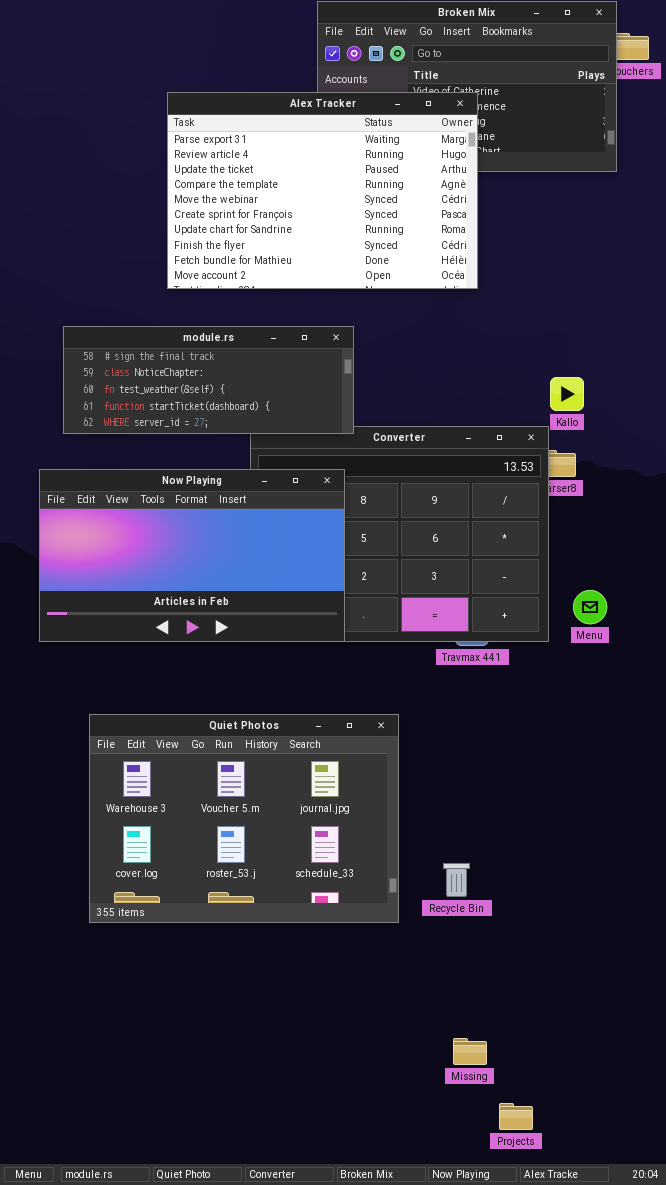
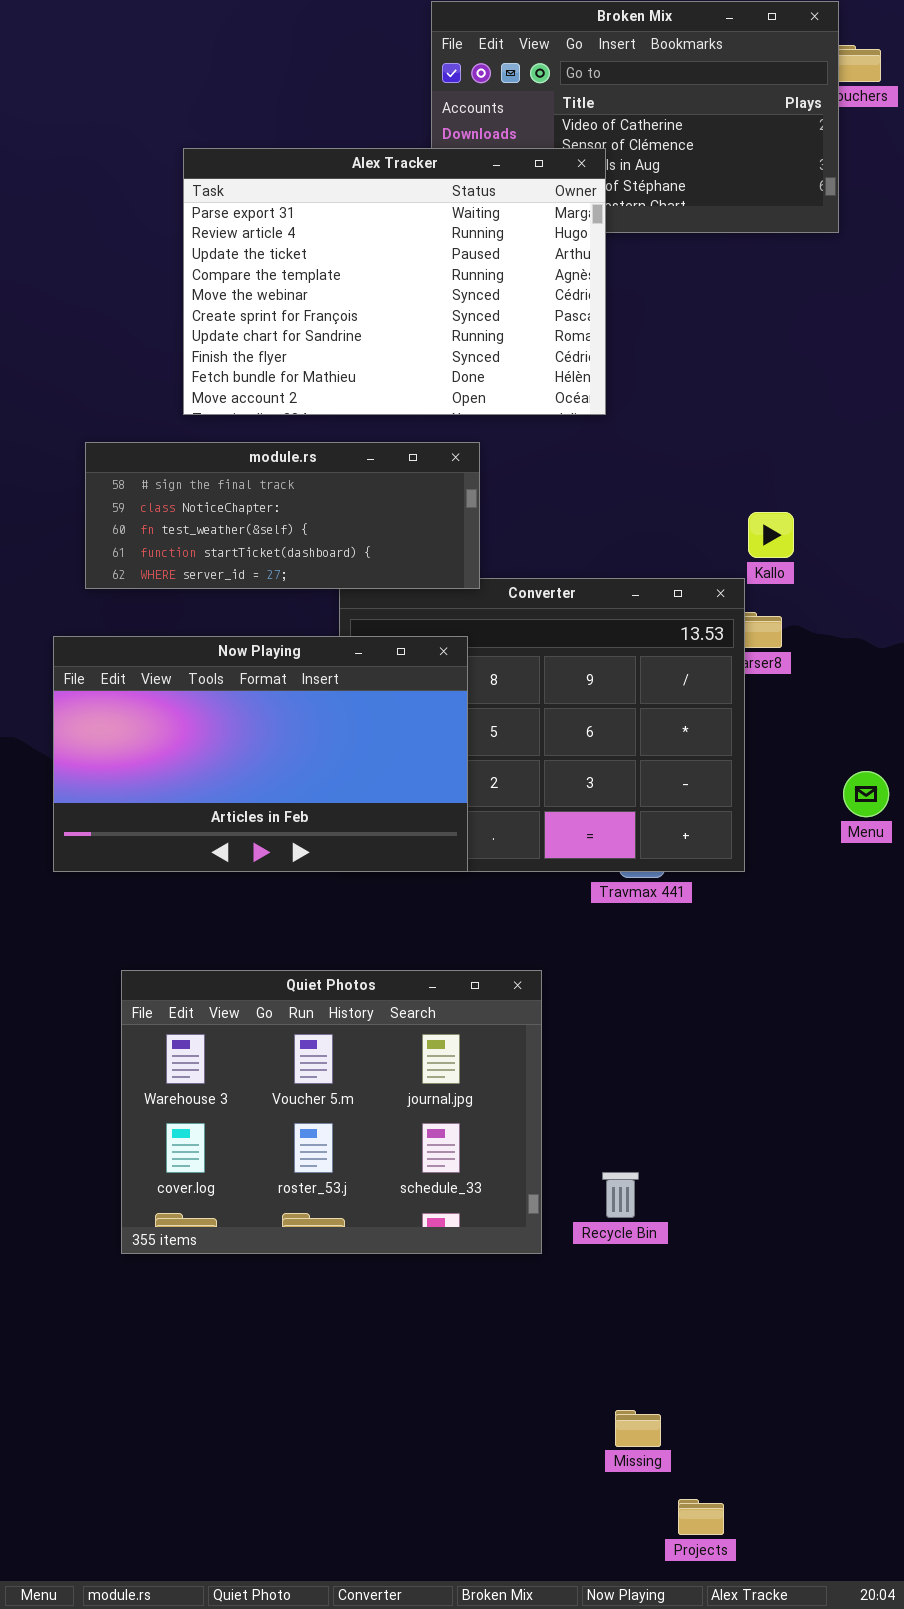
Alex Tracker: [167,92,478,289] -> [183,148,606,415], moved
Menu: [573,590,607,624] -> [843,771,889,817], moved

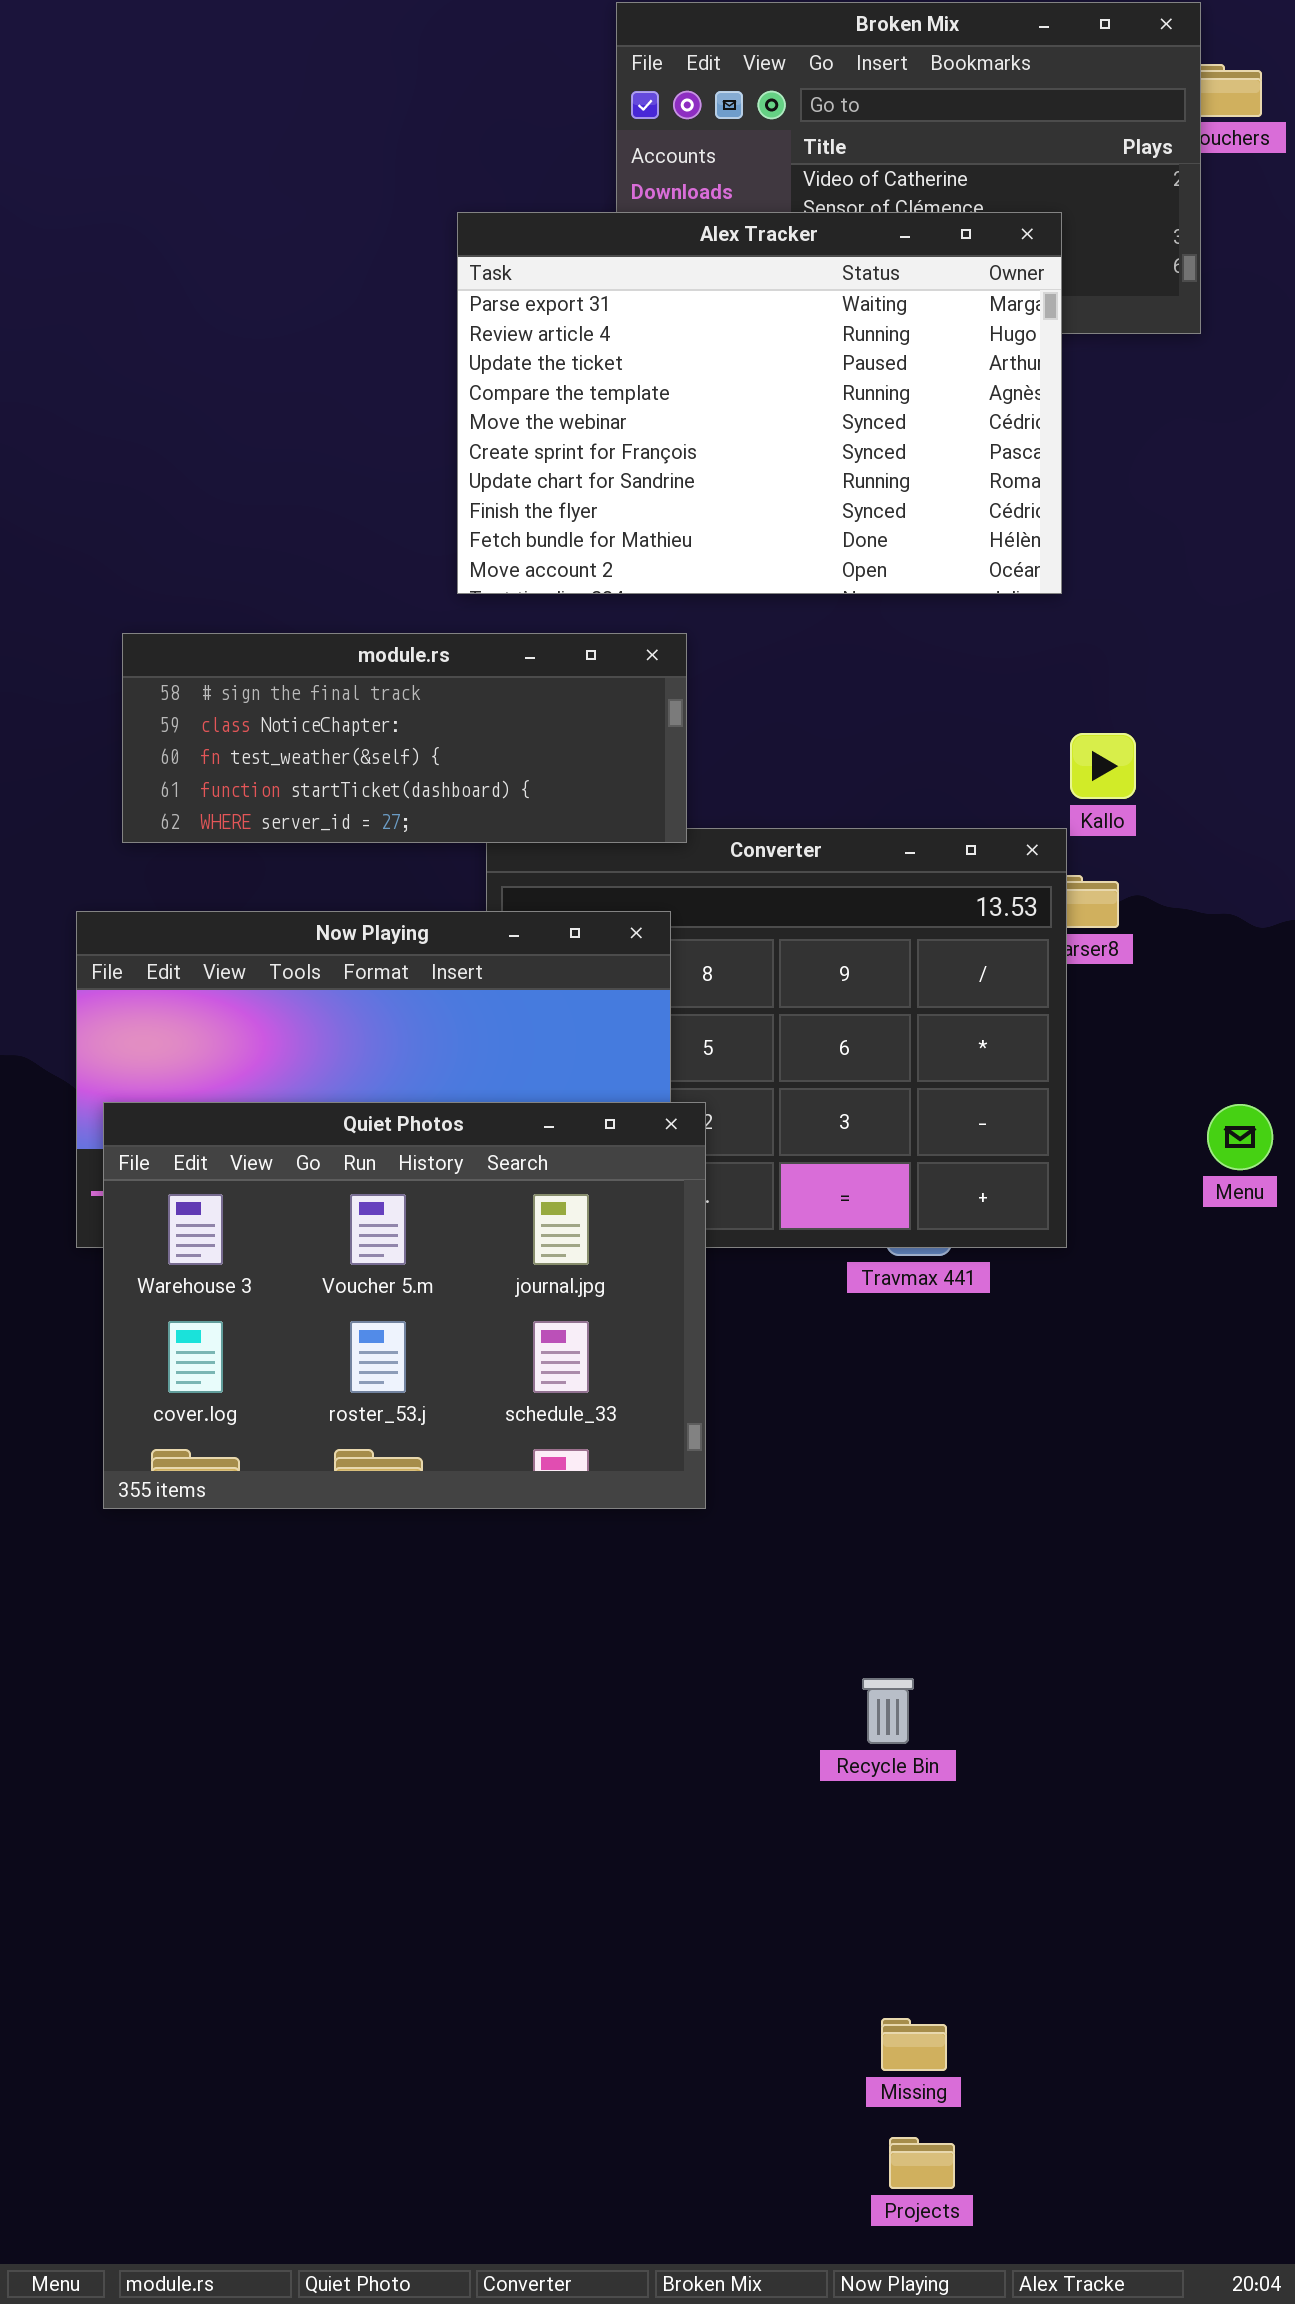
Alex Tracker: [183,148,606,415] -> [457,212,1062,594], moved
Quiet Photos: [121,970,542,1254] -> [103,1102,706,1509], moved
Projects: [678,1499,724,1535] -> [889,2137,955,2189], moved

